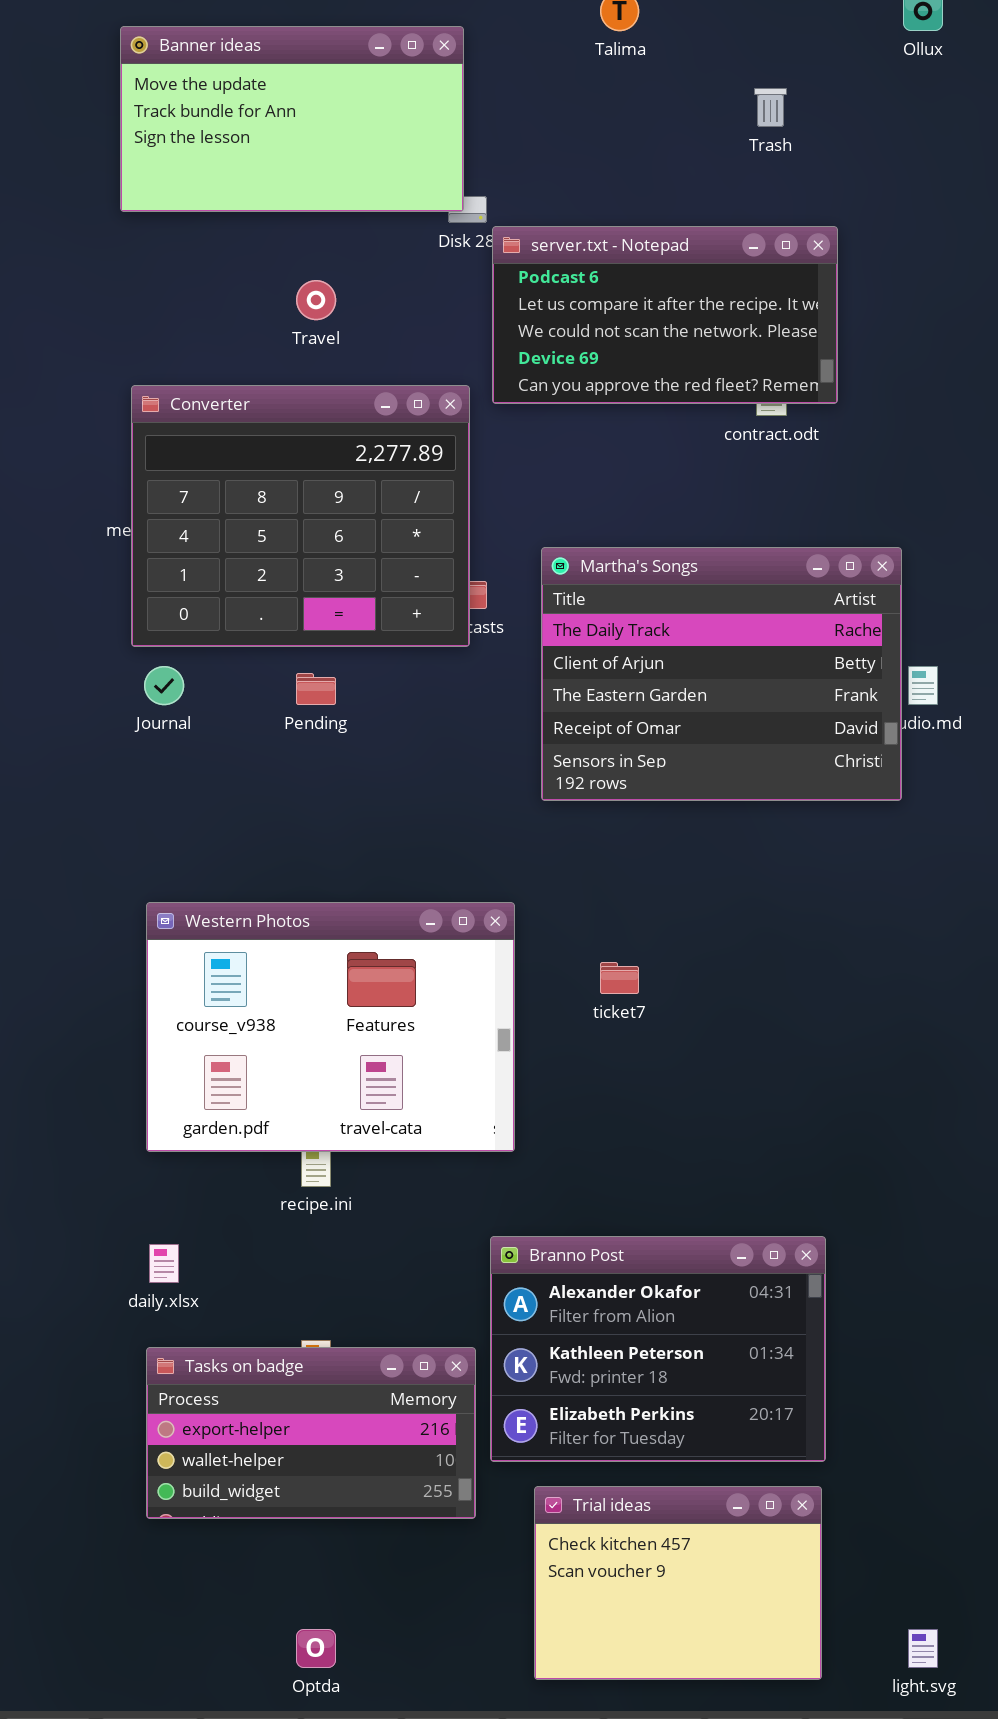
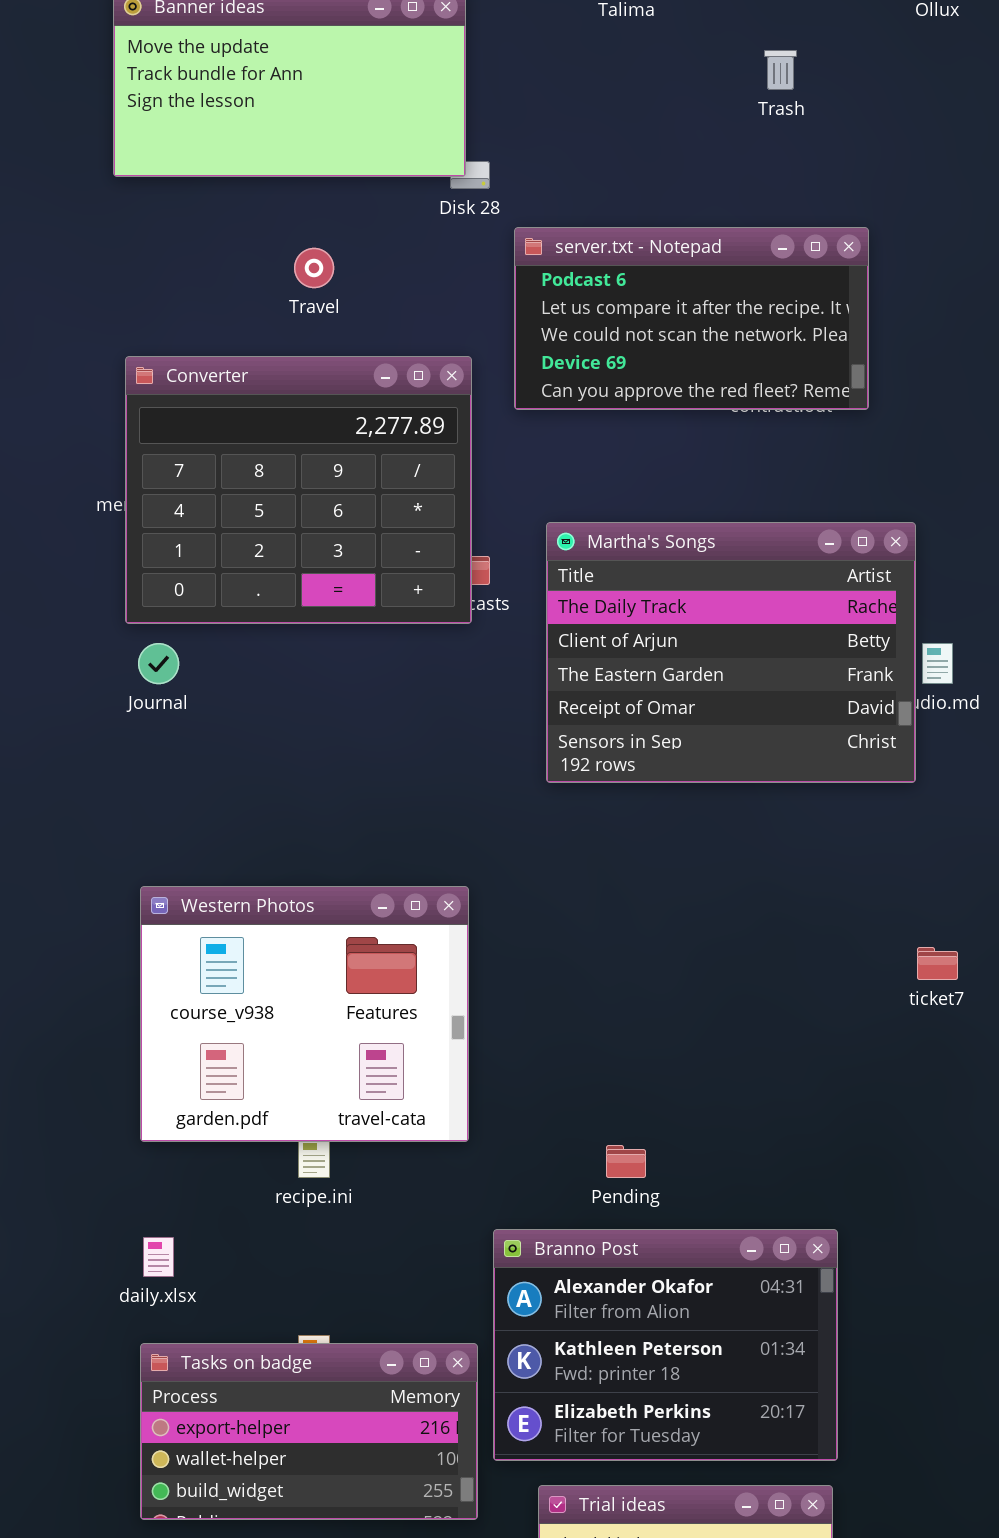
server.txt - Notepad: [492,226,838,404] -> [514,227,869,410], moved
Pending: [296,673,336,705] -> [606,1145,646,1178], moved
Western Photos: [146,902,515,1152] -> [140,886,469,1142], resized
ticket7: [600,962,639,994] -> [917,947,958,980], moved

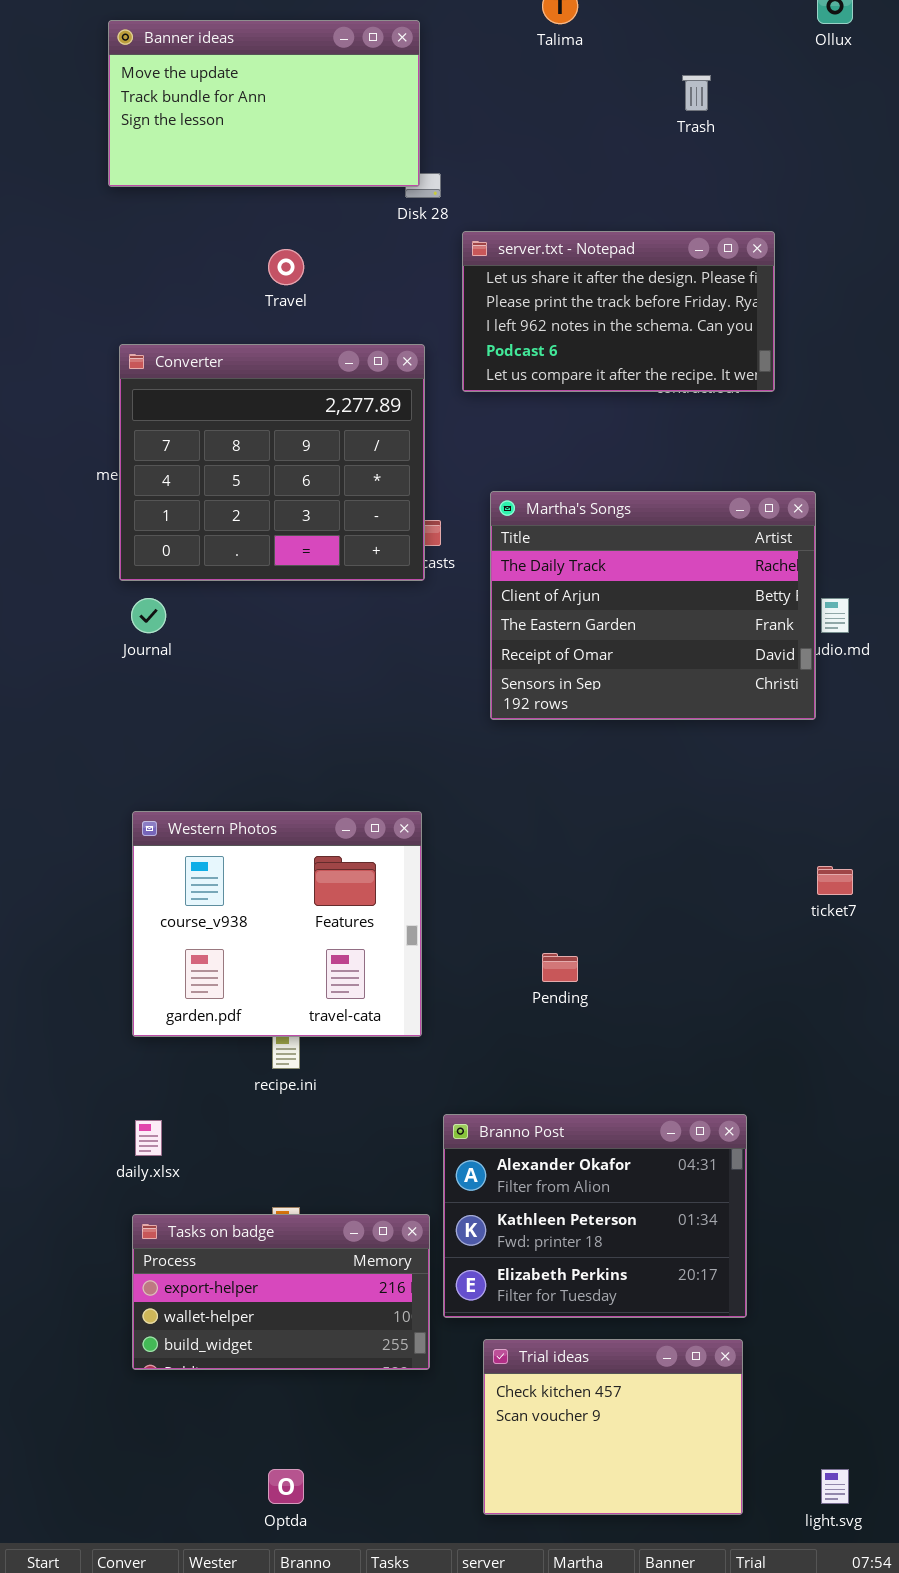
server.txt - Notepad: [514,227,869,410] -> [462,231,775,392], scrolled up 3 rows
Pending: [606,1145,646,1178] -> [542,953,578,982], moved

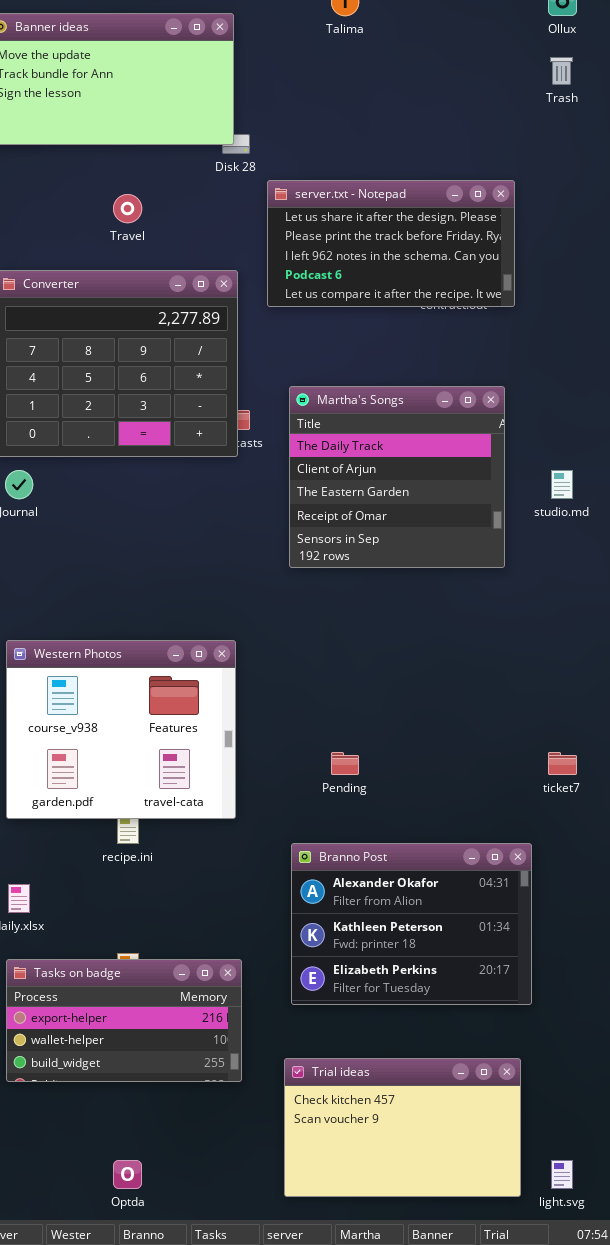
Trash: [682,75,711,111] -> [550,57,573,85], moved
Martha's Songs: [490,491,816,720] -> [289,386,505,568], resized
ticket7: [817,866,853,895] -> [548,752,577,775], moved
Branno Post: [443,1114,747,1318] -> [291,843,532,1005], moved
Trial ideas: [483,1339,743,1515] -> [284,1058,521,1197], resized

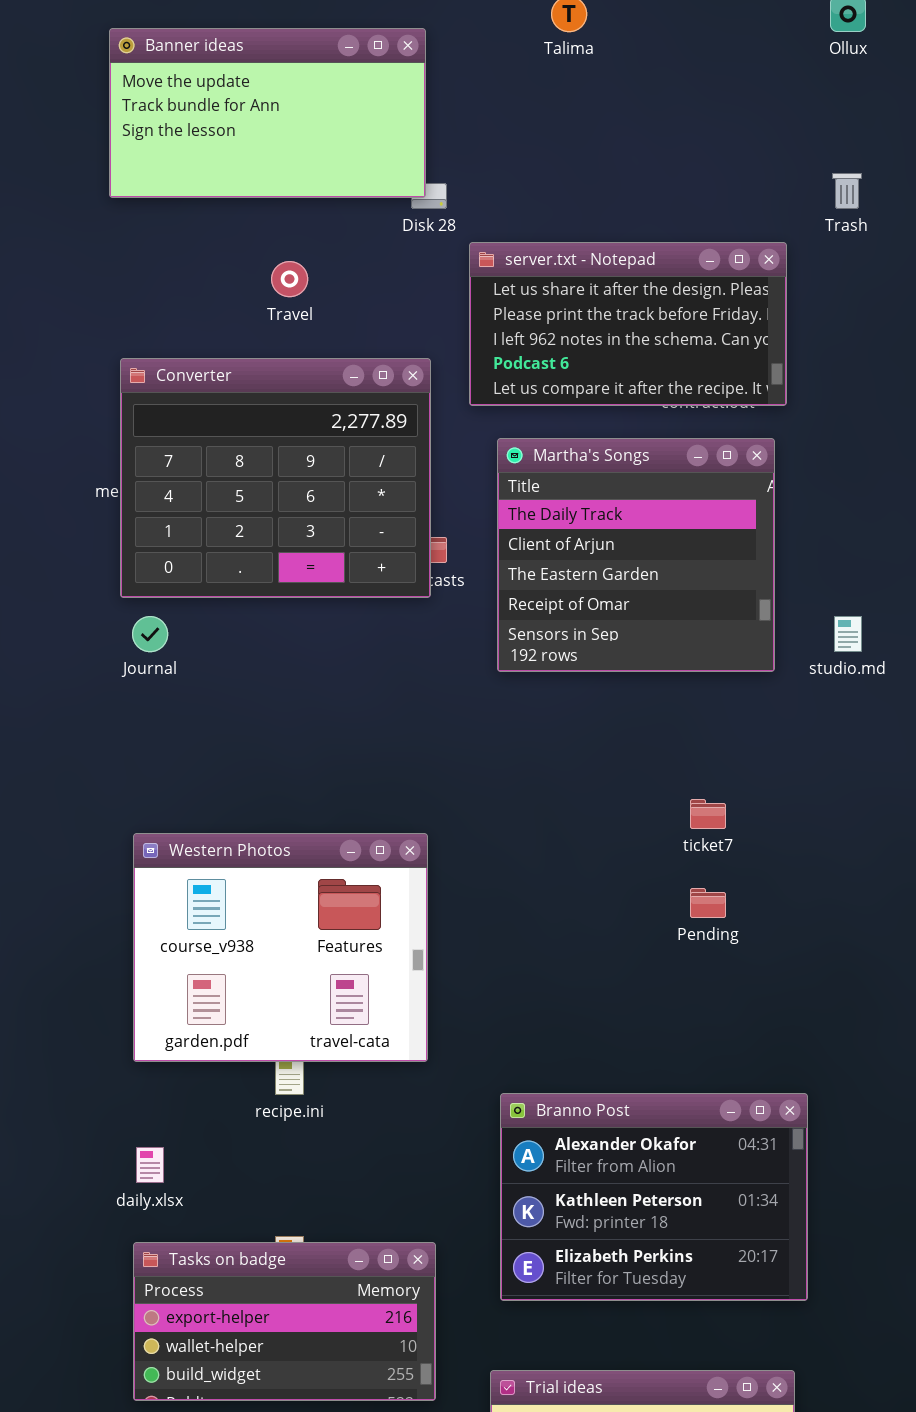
Trash: [550,57,573,85] -> [832,173,862,209], moved
Martha's Songs: [289,386,505,568] -> [497,438,775,672], moved
Pending: [331,752,359,775] -> [690,888,726,918], moved
ticket7: [548,752,577,775] -> [690,799,726,829], moved

